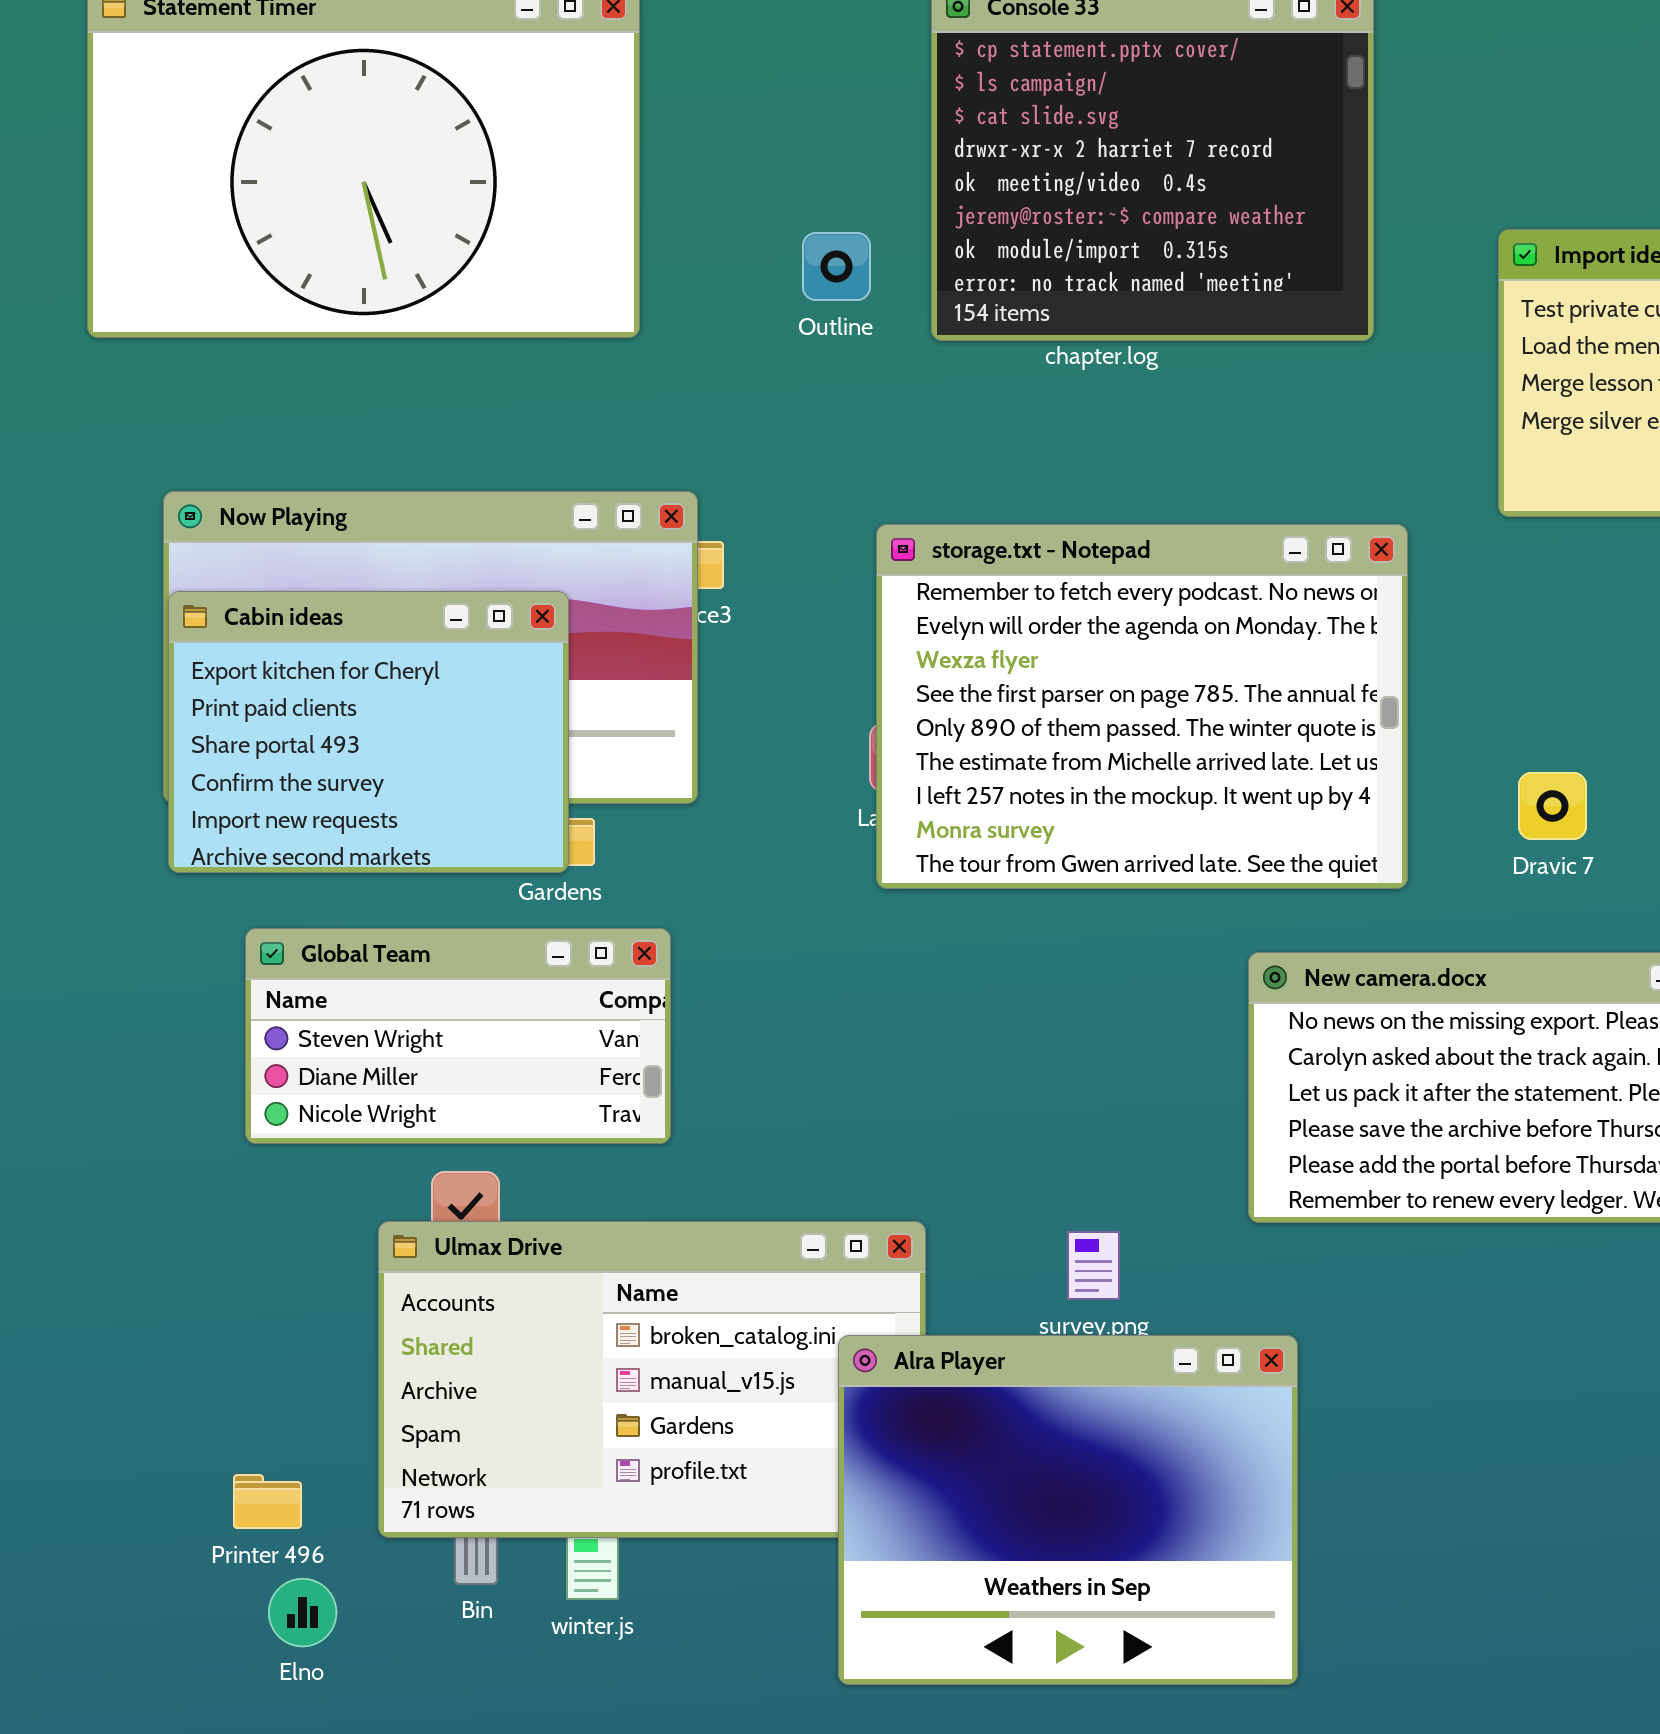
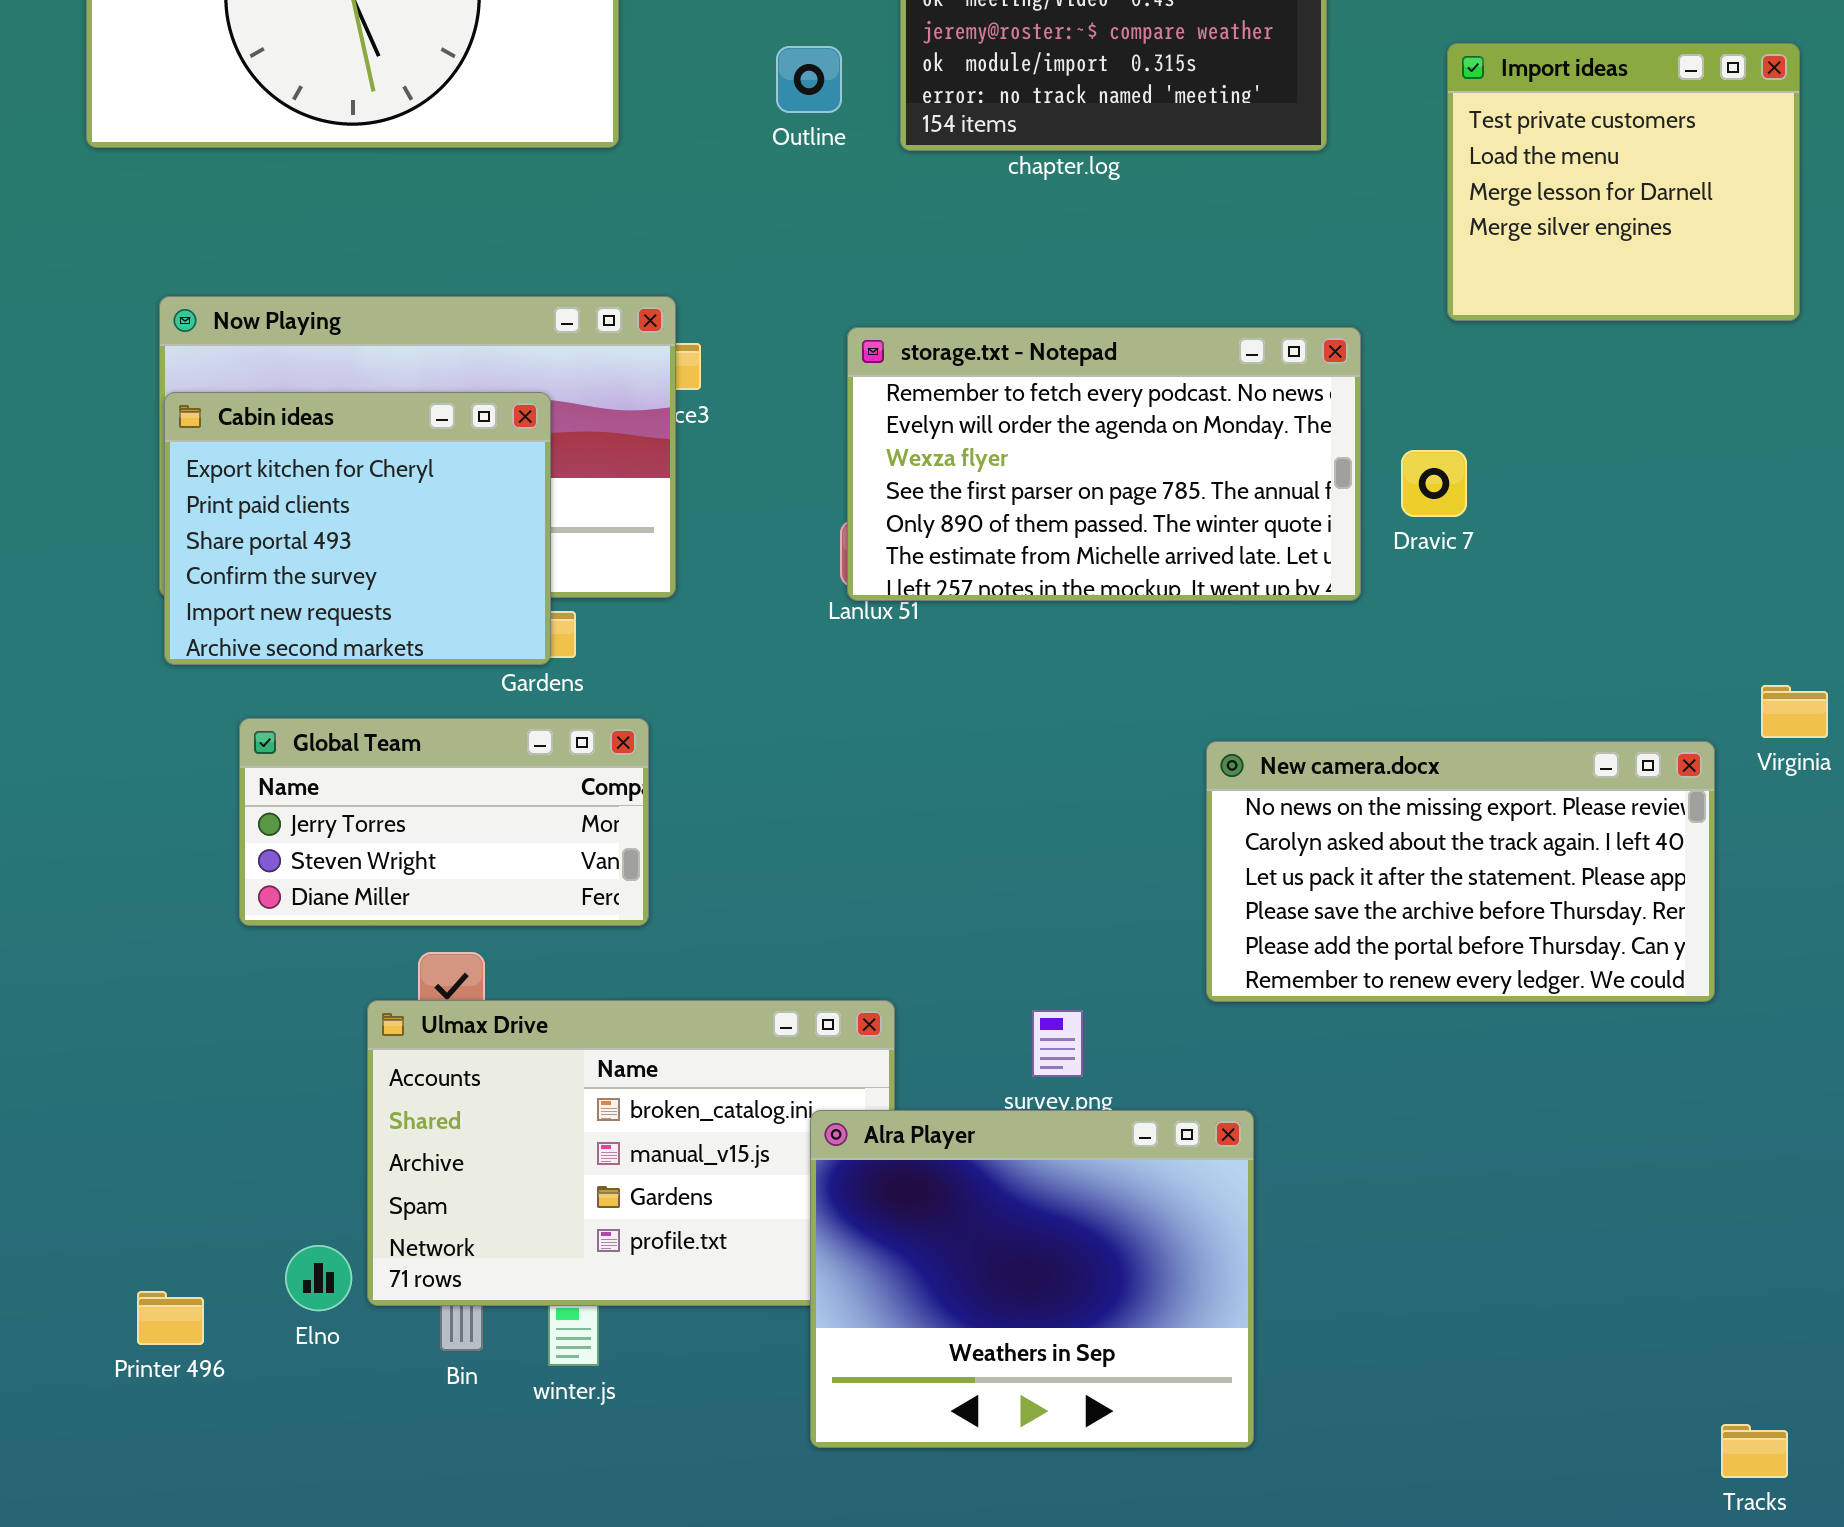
storage.txt - Notepad: [876,524,1408,889] -> [847,327,1361,601], resized
Dravic 7: [1518,772,1587,840] -> [1401,450,1467,517], moved
Global Team: [245,928,671,1144] -> [239,718,649,926], scrolled up 1 row
Printer 496: [233,1474,302,1529] -> [137,1291,204,1345], moved
Elno: [268,1578,337,1647] -> [285,1245,352,1311], moved

